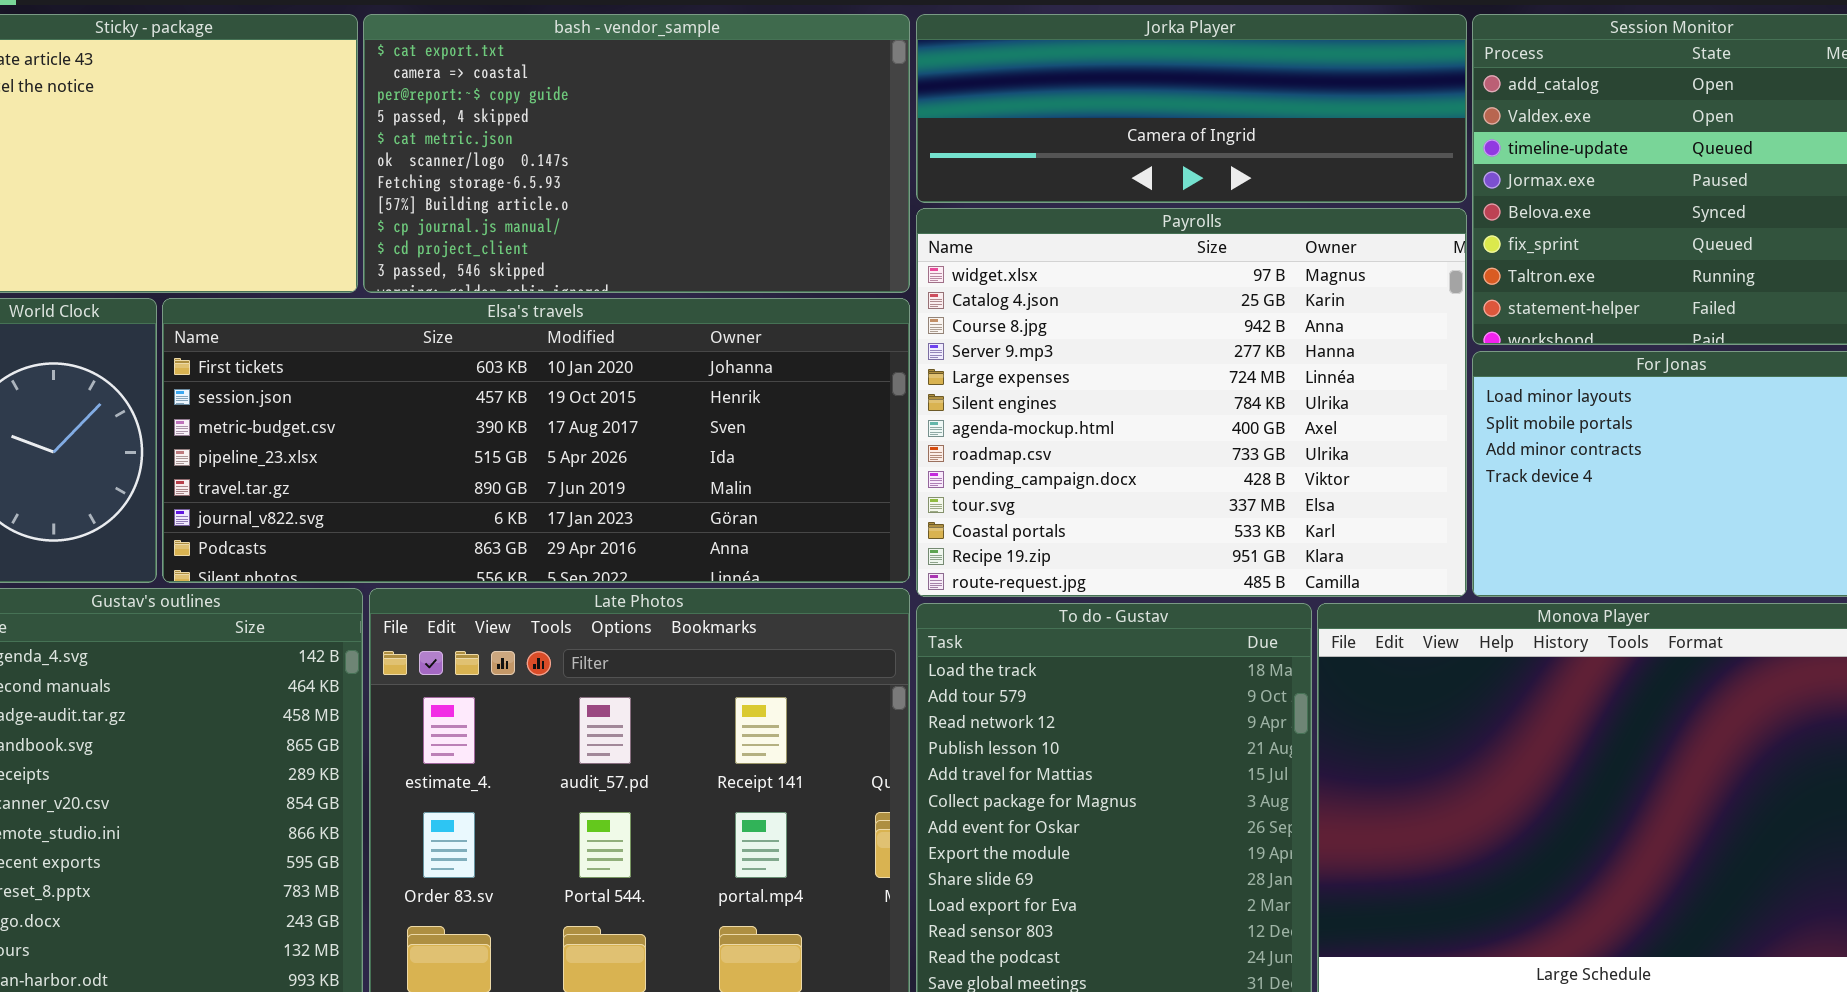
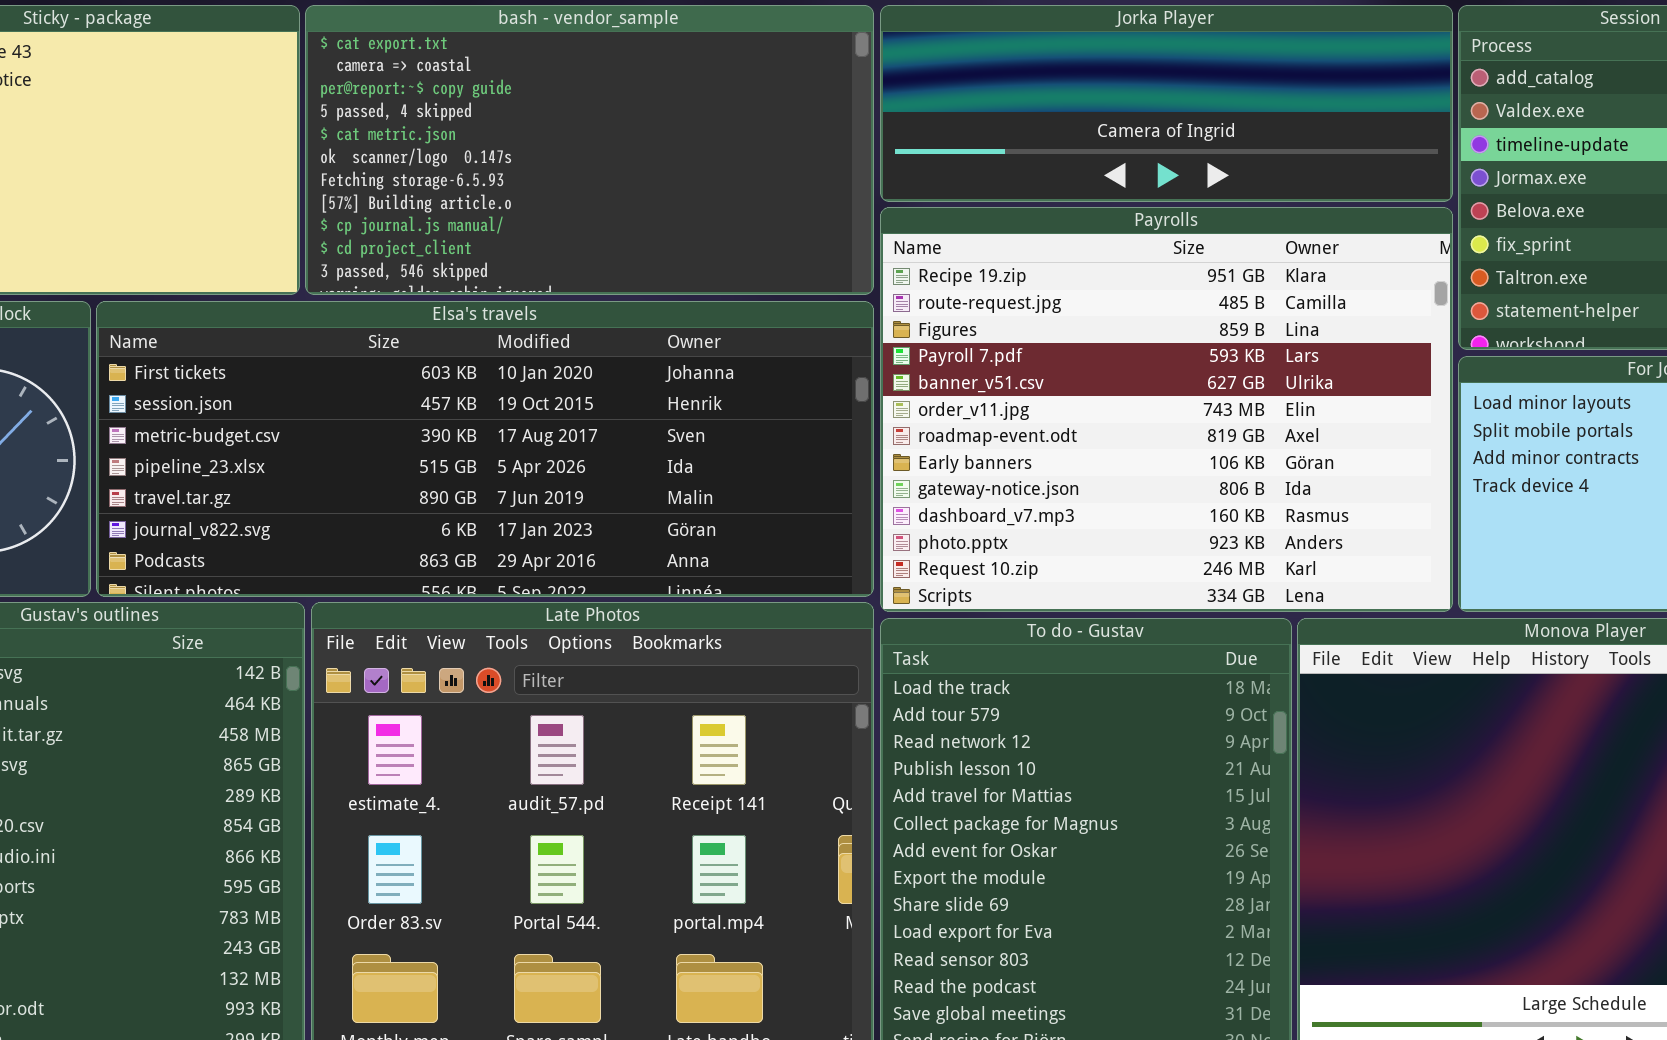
Payrolls: [916,208,1467,597] -> [880,207,1453,612], scrolled down 11 rows

